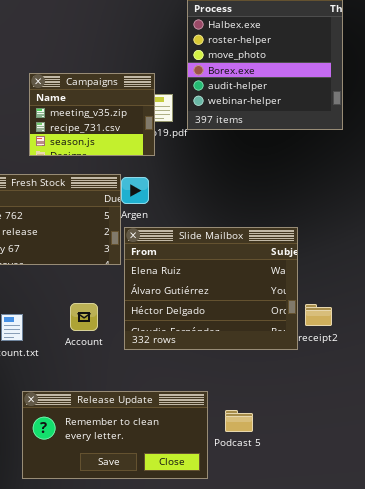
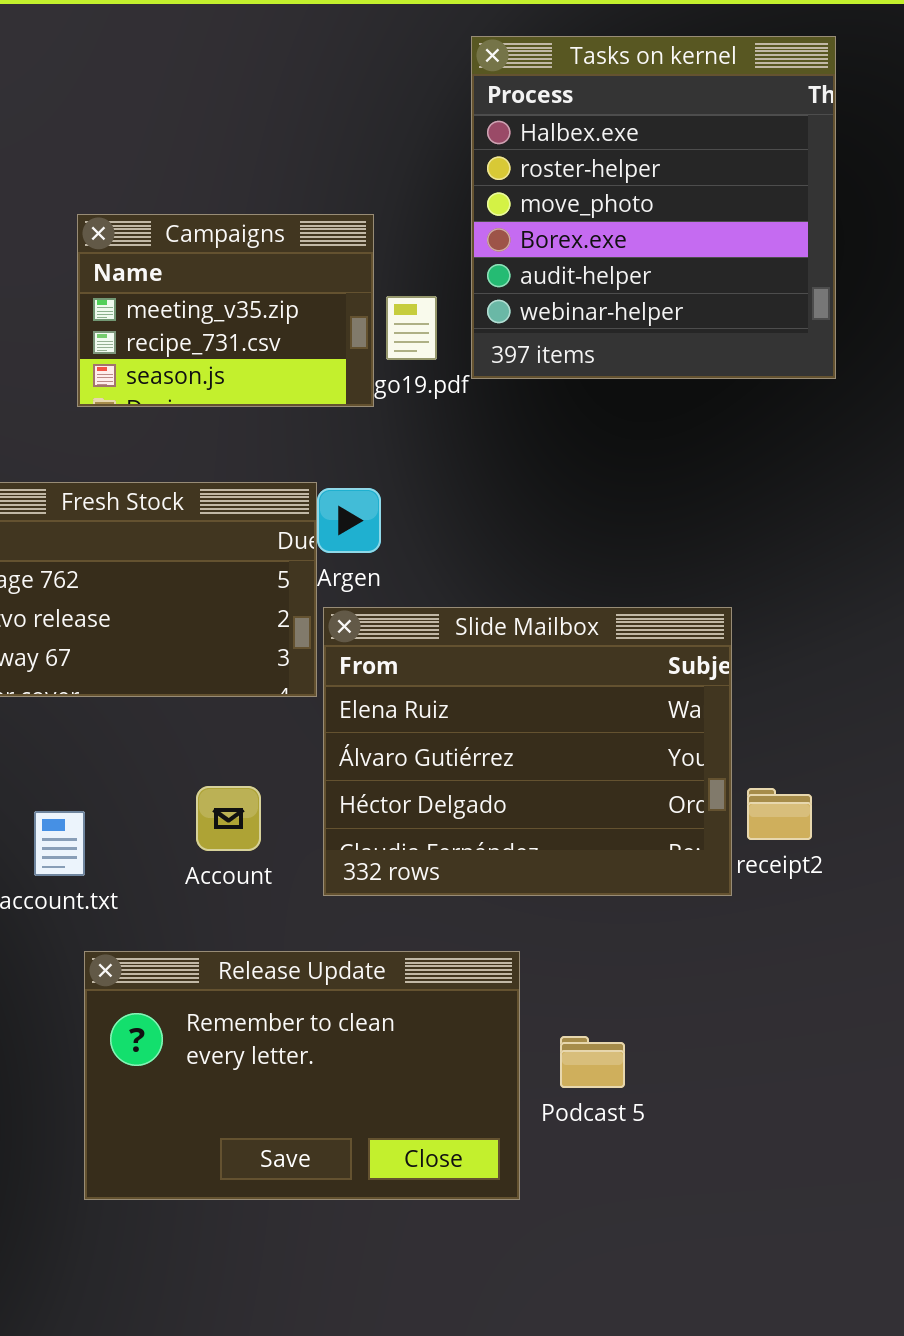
Campaigns: [29,73,155,156] -> [77,214,374,407], moved
Release Update: [22,391,208,479] -> [84,951,520,1200], resized

